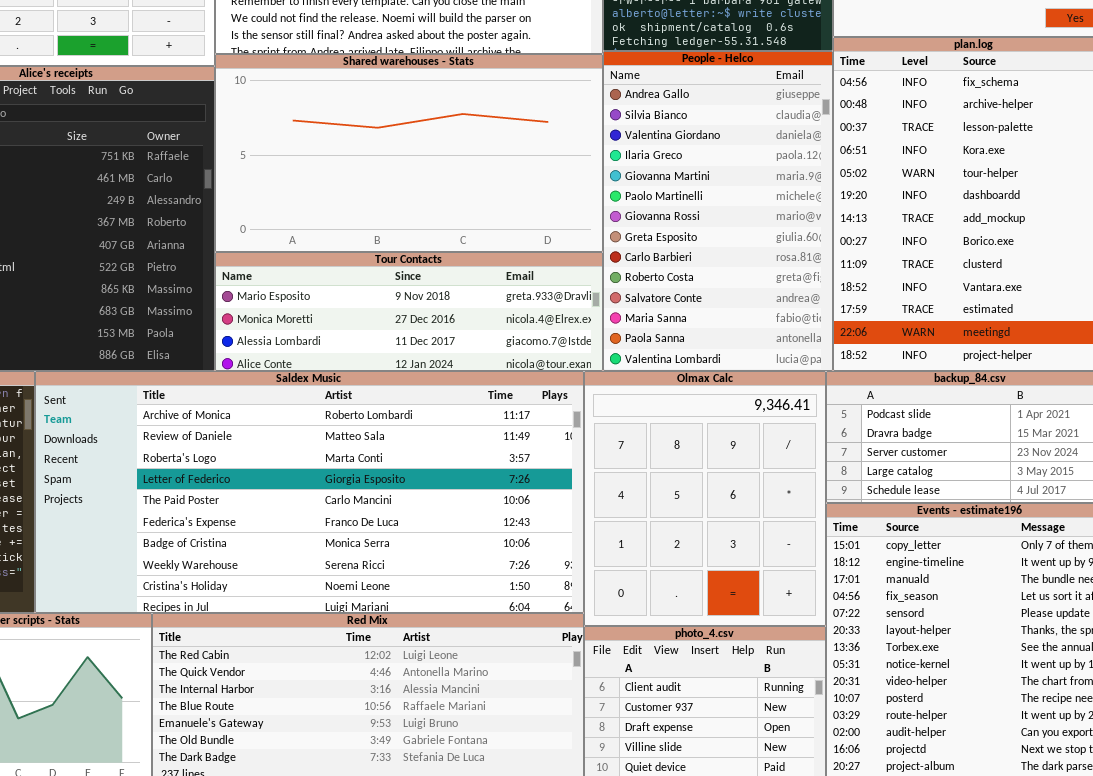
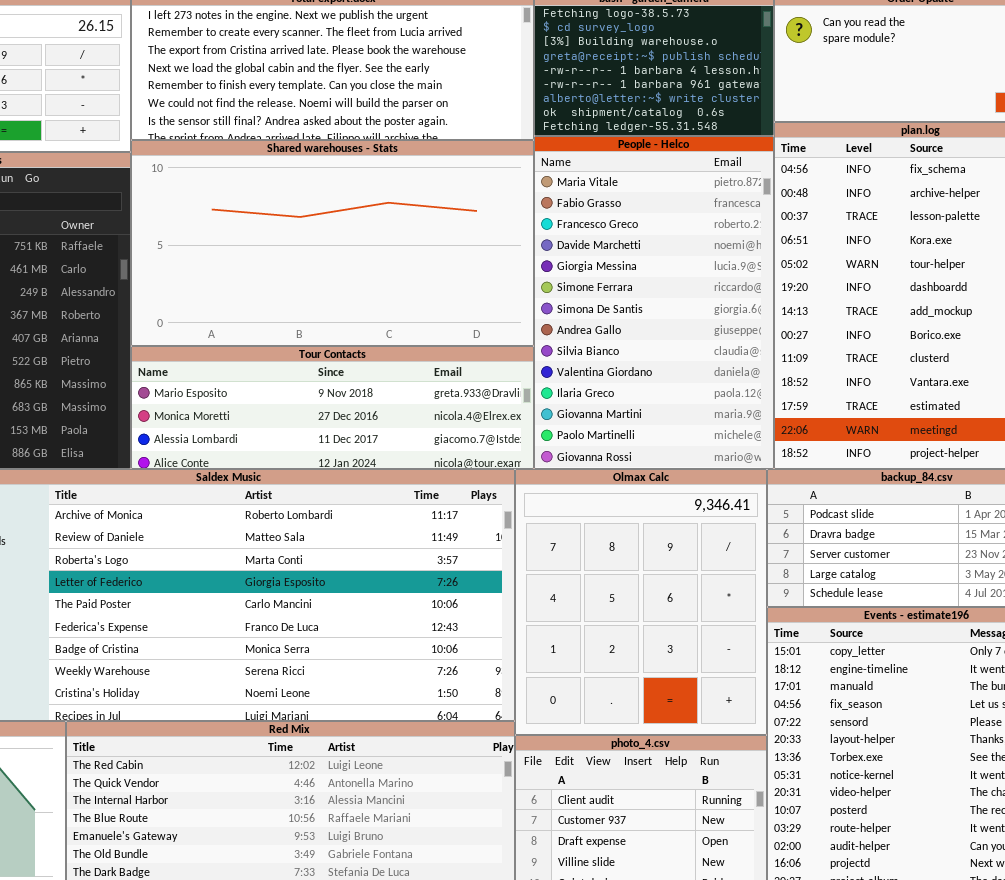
People - Helco: [603,51,833,371] -> [534,136,774,469], scrolled up 7 rows

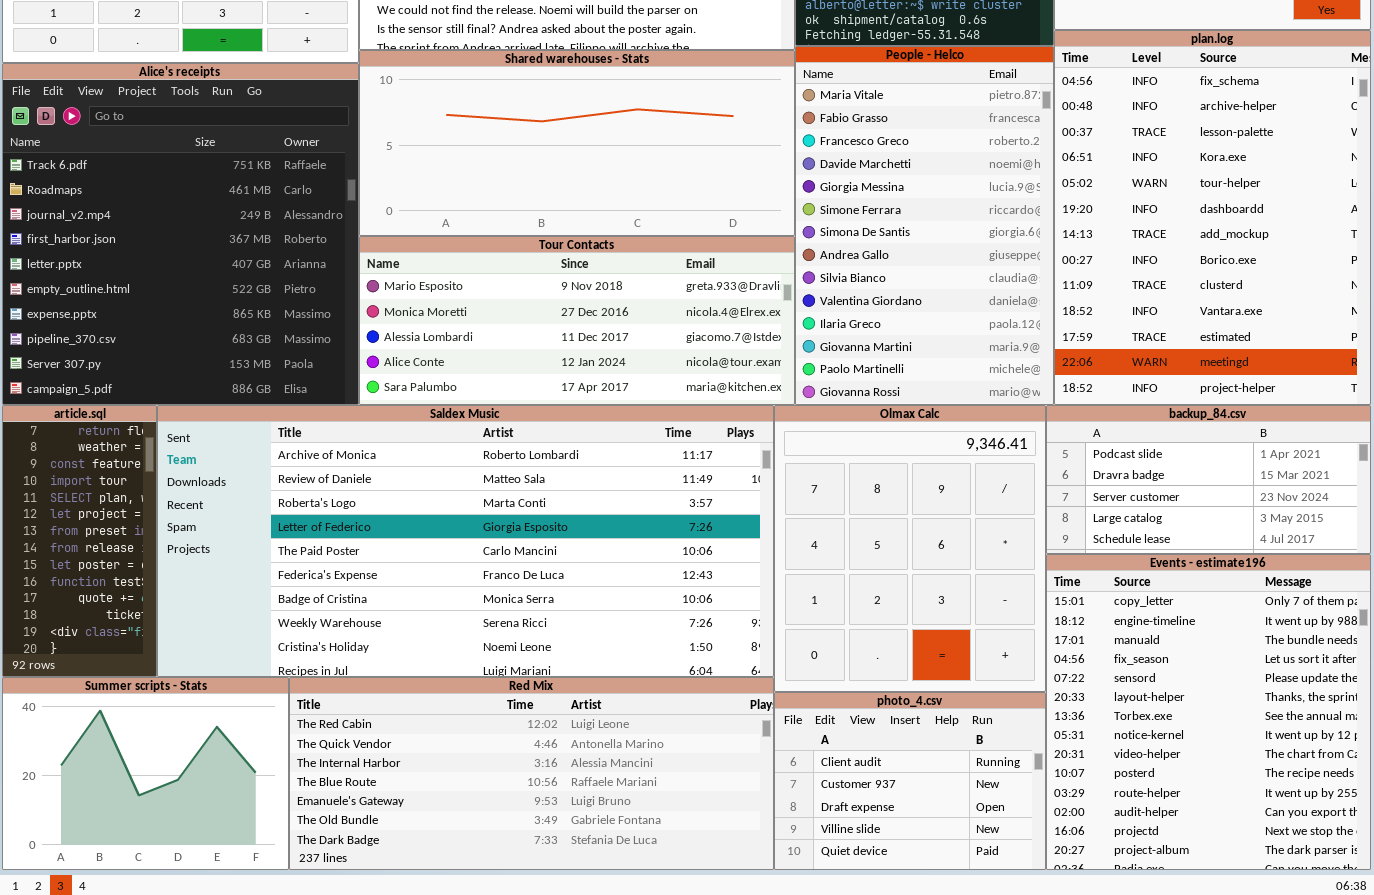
Shared warehouses - Stats: [131,140,534,346] -> [359,50,795,236], resized
Tour Contacts: [131,346,534,469] -> [359,236,795,405], resized

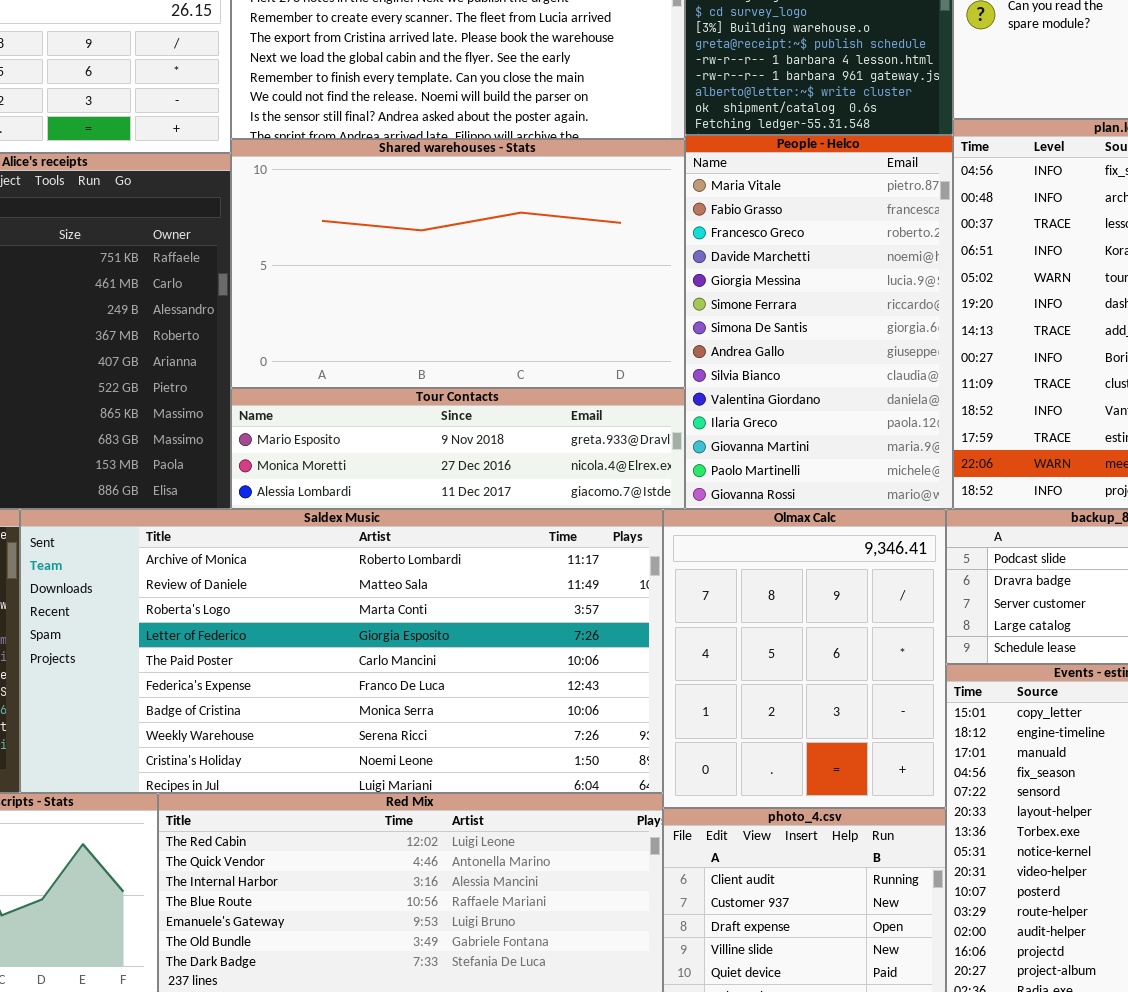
Shared warehouses - Stats: [359,50,795,236] -> [231,139,685,388], resized
Tour Contacts: [359,236,795,405] -> [231,388,685,509], resized

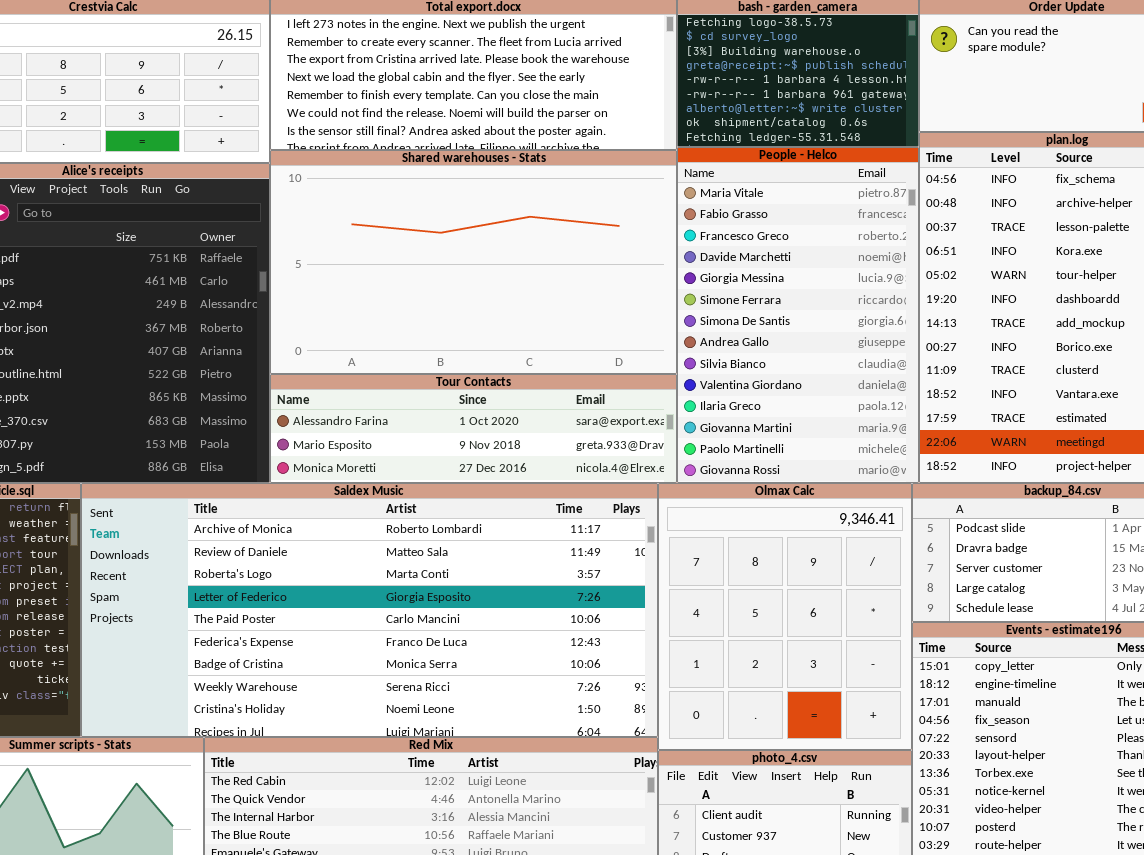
Tour Contacts: [231,388,685,509] -> [270,374,677,483], scrolled up 1 row

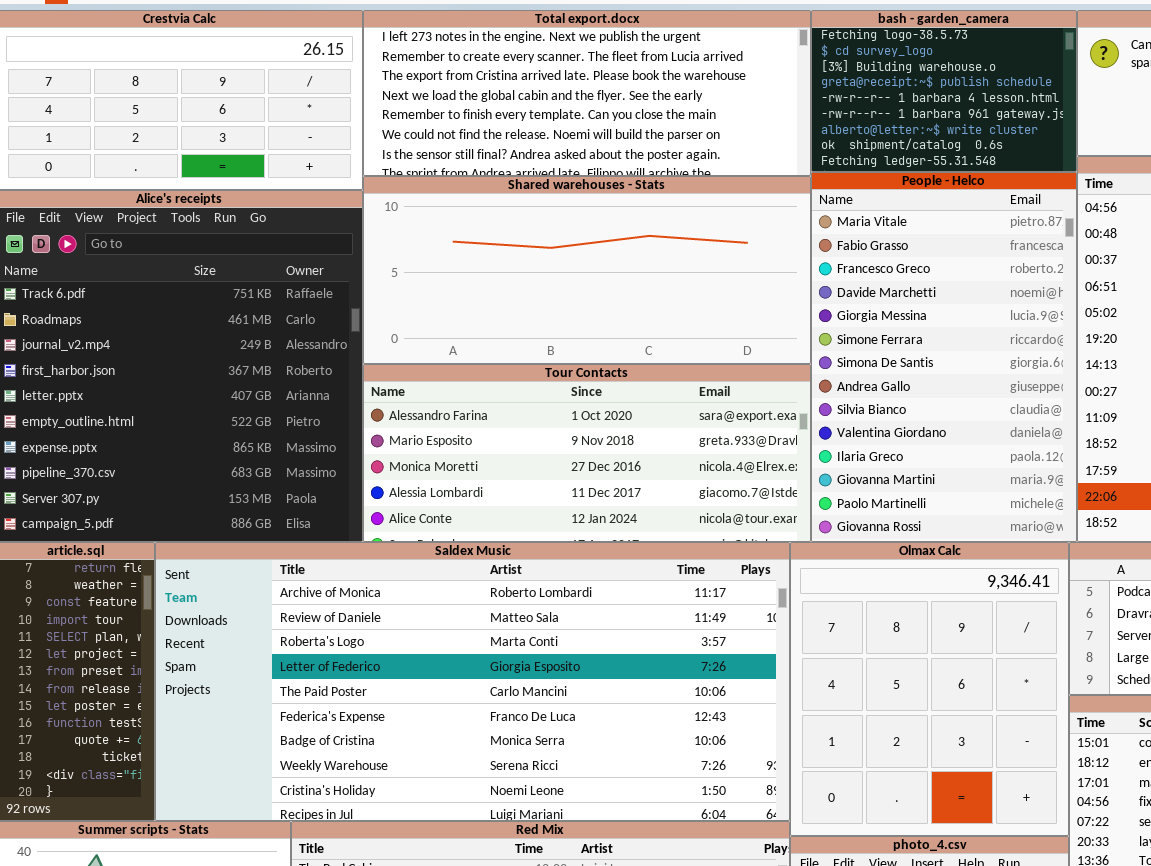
Shared warehouses - Stats: [270,150,677,374] -> [363,176,811,364], resized
Tour Contacts: [270,374,677,483] -> [363,364,811,542], resized

